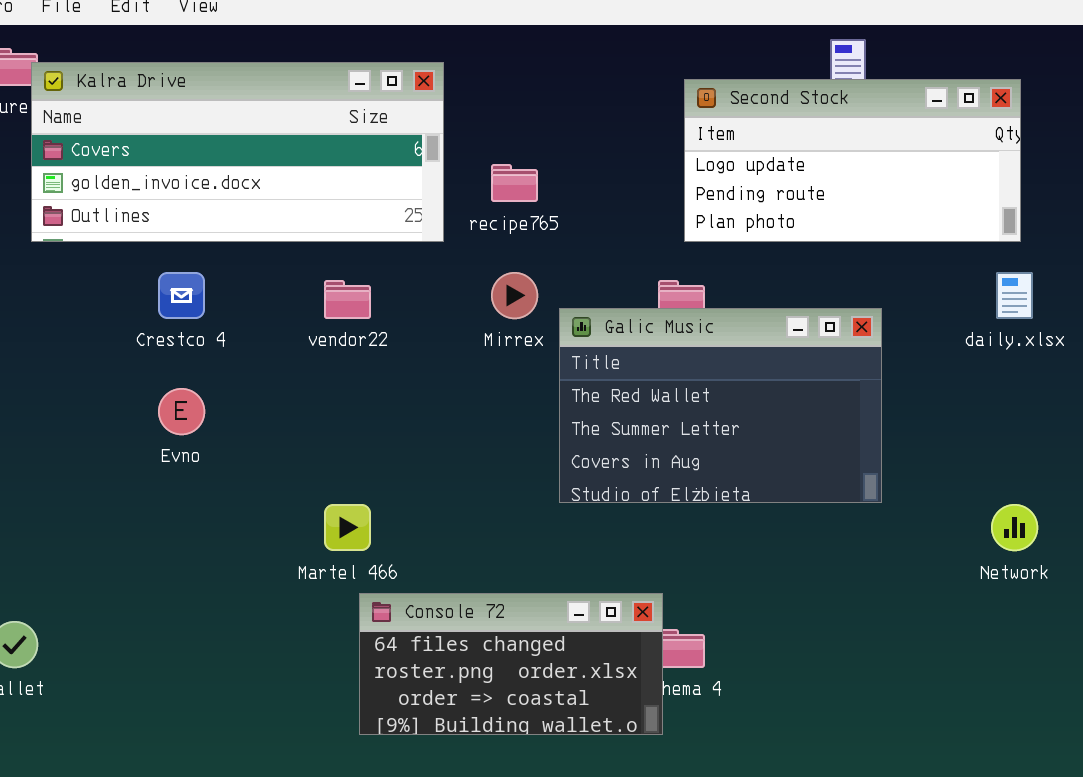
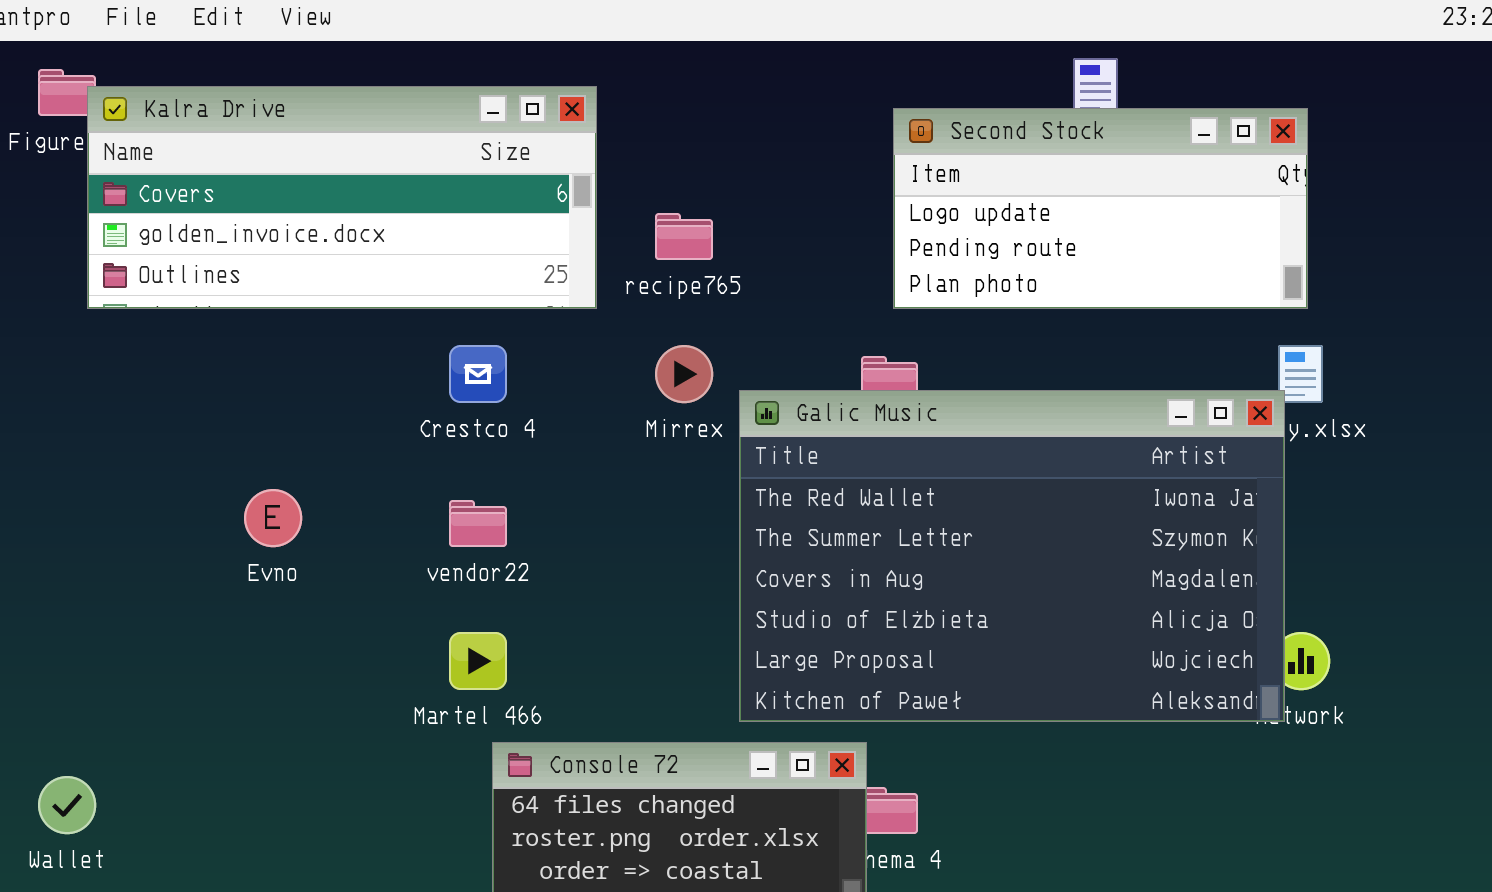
Crestco 4: [158,272,205,319] -> [449,345,507,403], moved
vendor22: [324,280,371,319] -> [449,500,507,547], moved
Galic Music: [559,308,882,503] -> [739,390,1285,722], resized

